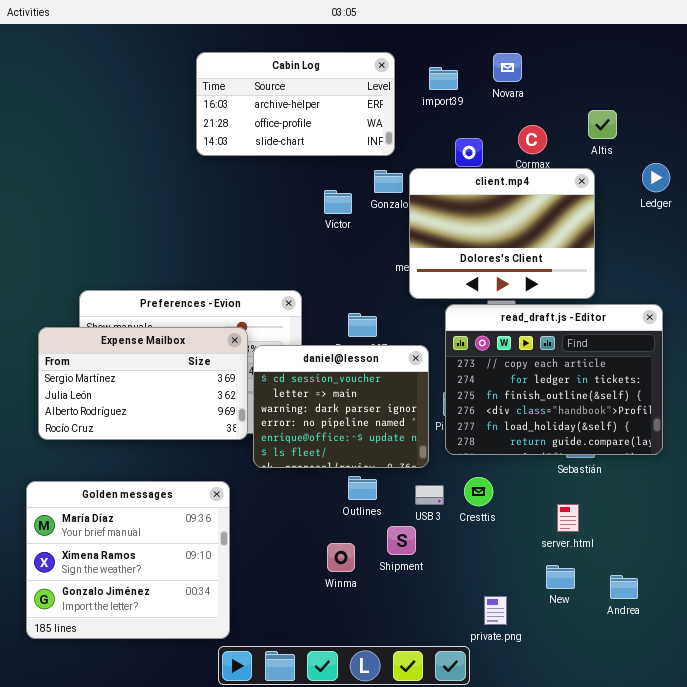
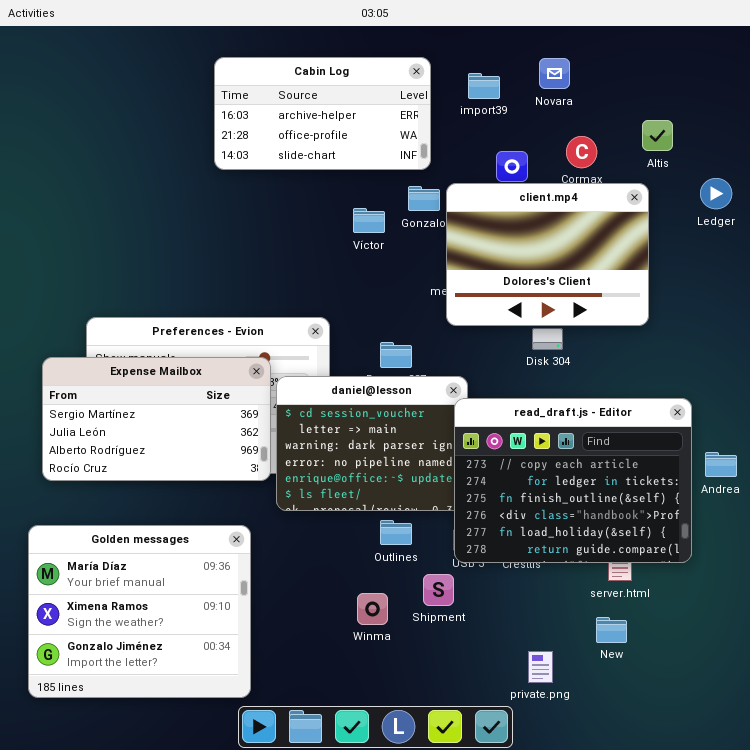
read_draft.js - Editor: [445,304,663,455] -> [454,398,692,563], moved
Andrea: [610,575,638,599] -> [705,452,737,477], moved

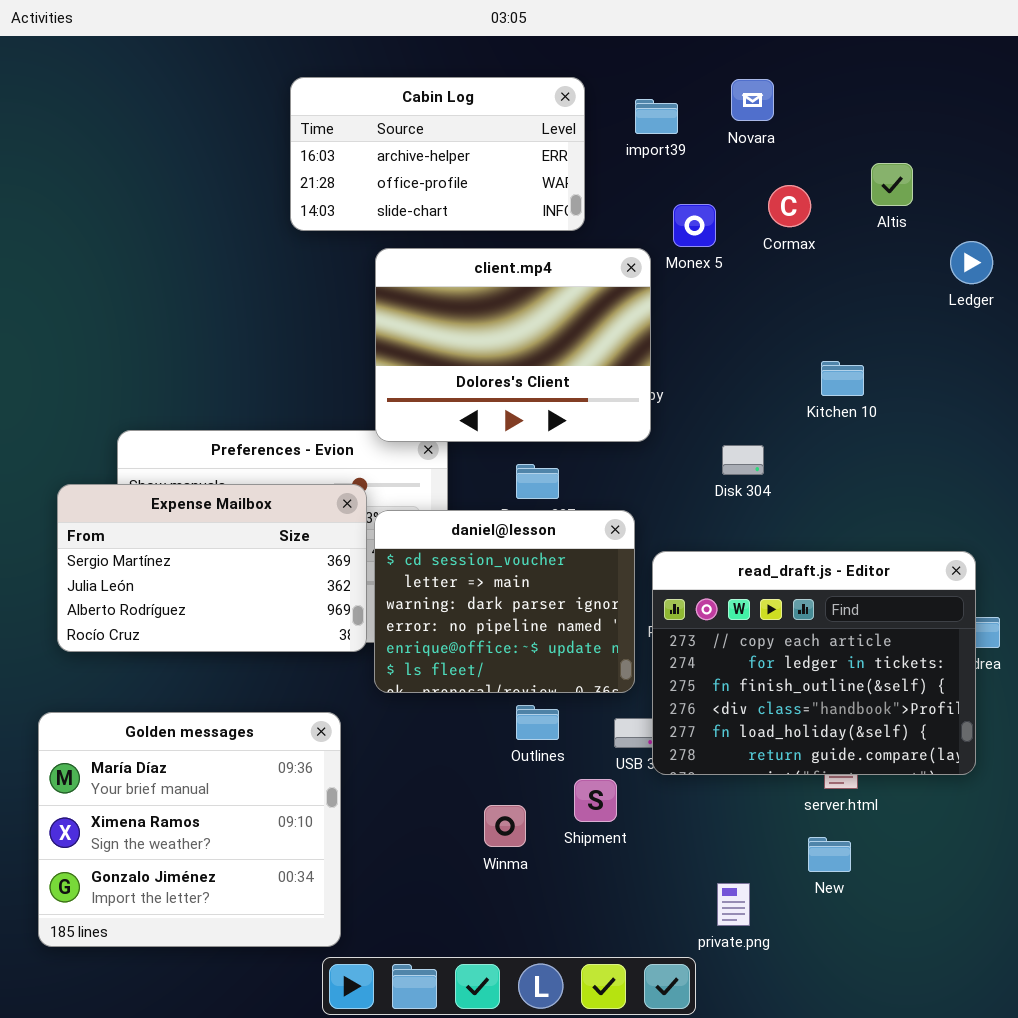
client.mp4: [446,183,649,326] -> [375,248,651,442], moved
read_draft.js - Editor: [454,398,692,563] -> [652,551,976,775], moved

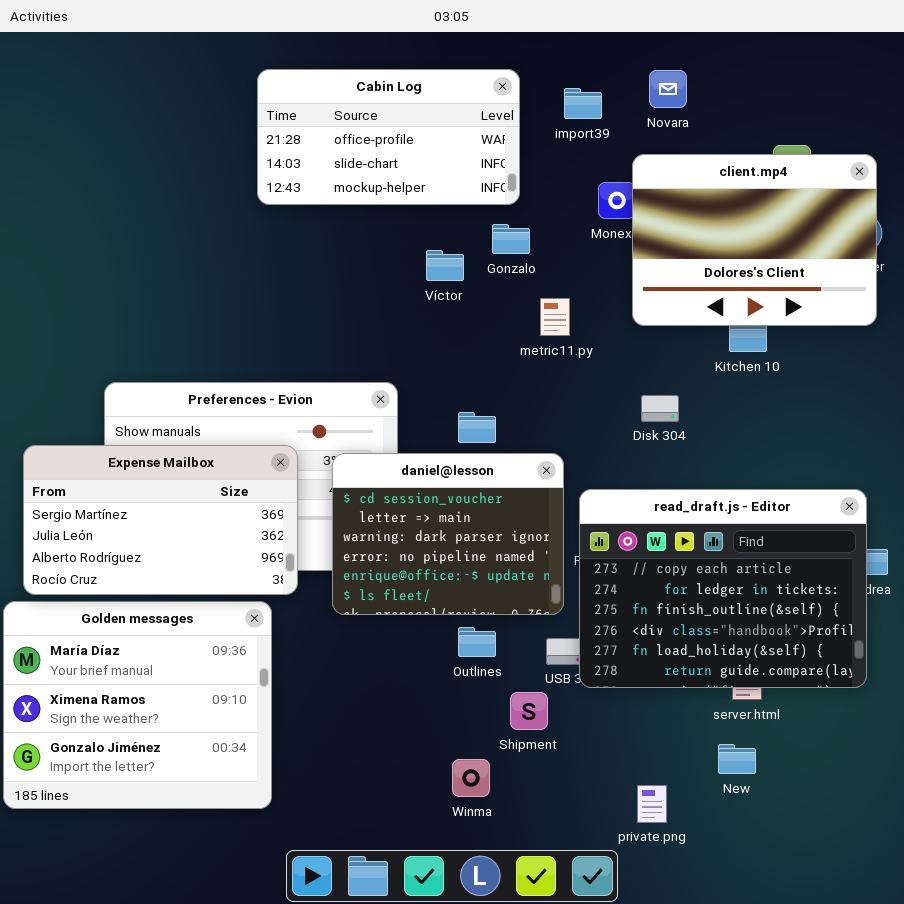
Cabin Log: [290,77,585,231] -> [257,69,520,205], scrolled down 1 row
client.mp4: [375,248,651,442] -> [632,154,877,326], moved
Expense Mailbox: [57,484,367,652] -> [23,445,298,595], moved
Golden messages: [38,712,341,947] -> [3,601,272,809], moved
Winma: [484,805,526,847] -> [452,759,490,797], moved

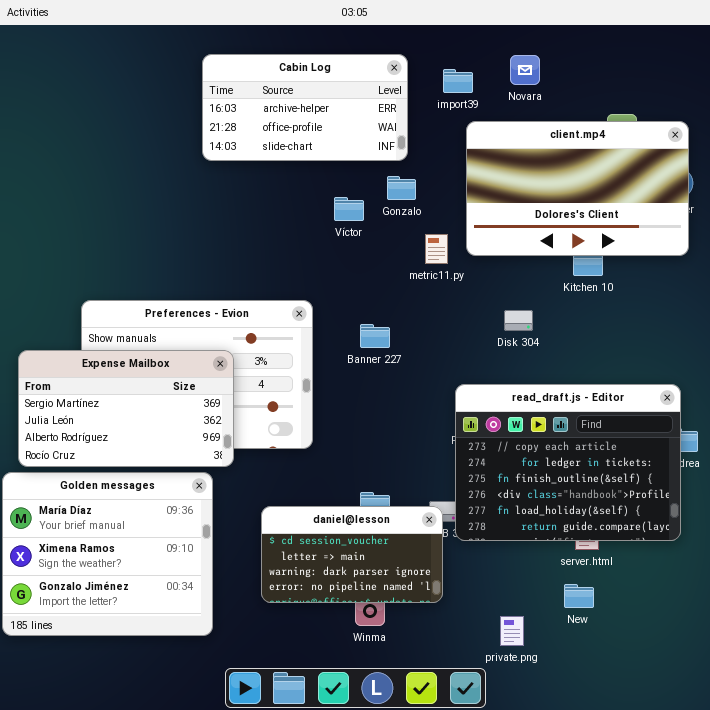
Cabin Log: [257,69,520,205] -> [202,54,408,161], scrolled up 1 row
client.mp4: [632,154,877,326] -> [466,121,689,256], resized
daniel@lesson: [332,453,564,615] -> [261,506,443,603], moved, resized

